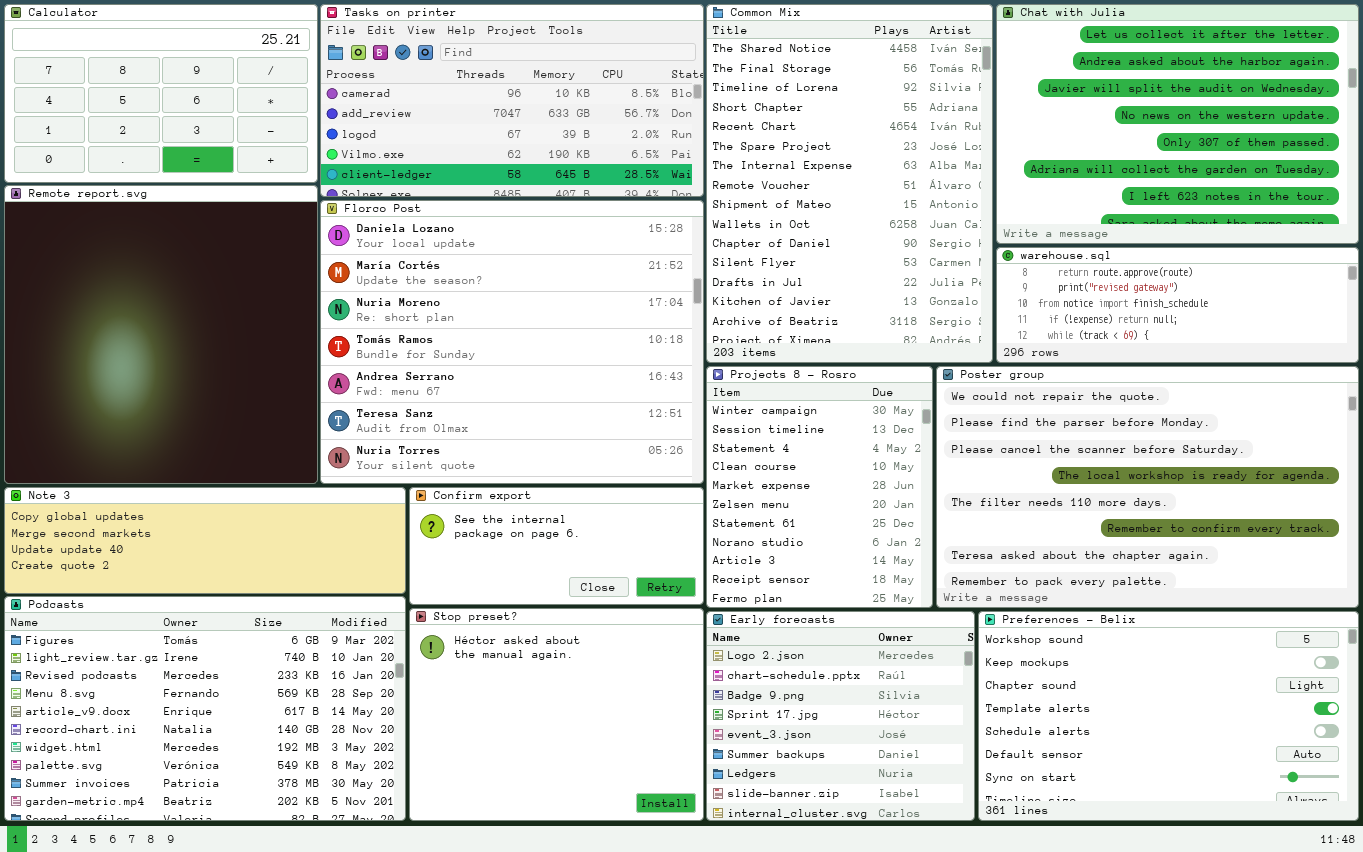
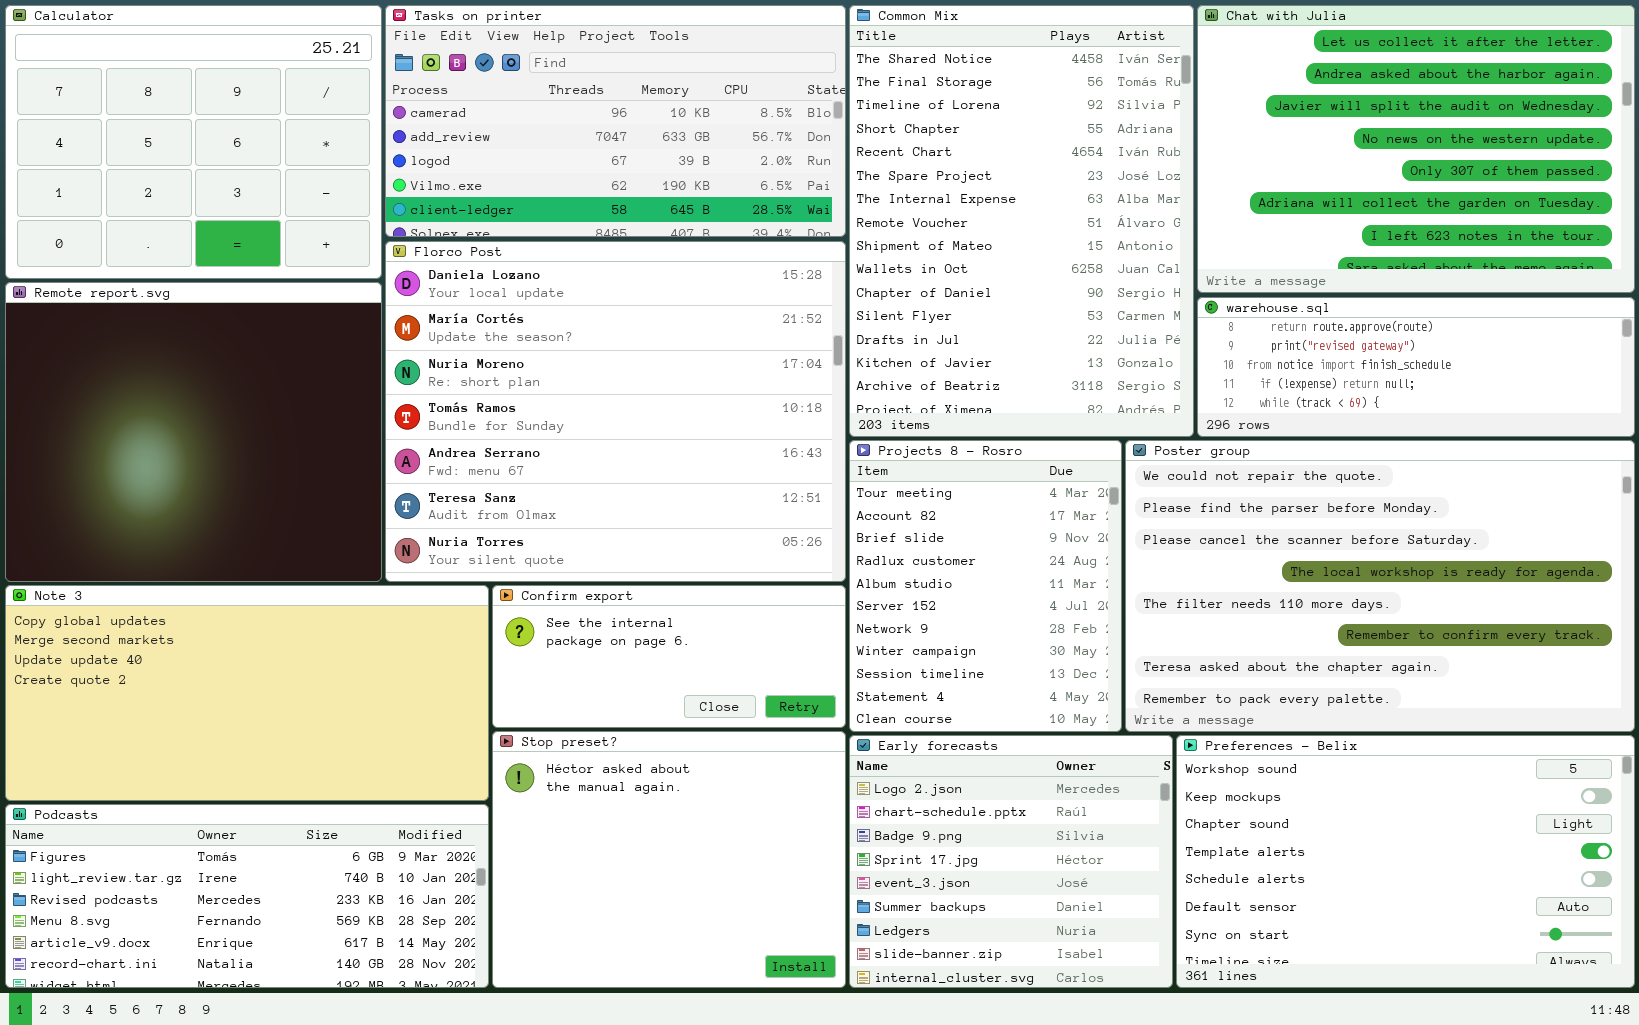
Calculator: [4,4,318,183] -> [5,5,382,279], resized
Remote report.svg: [4,185,318,484] -> [5,282,382,582], resized
Projects 8 - Rosro: [706,366,933,608] -> [849,440,1122,732], scrolled up 7 rows
Note 3: [4,487,406,594] -> [5,585,489,801], resized
Podcasts: [4,596,406,821] -> [5,804,489,988], resized

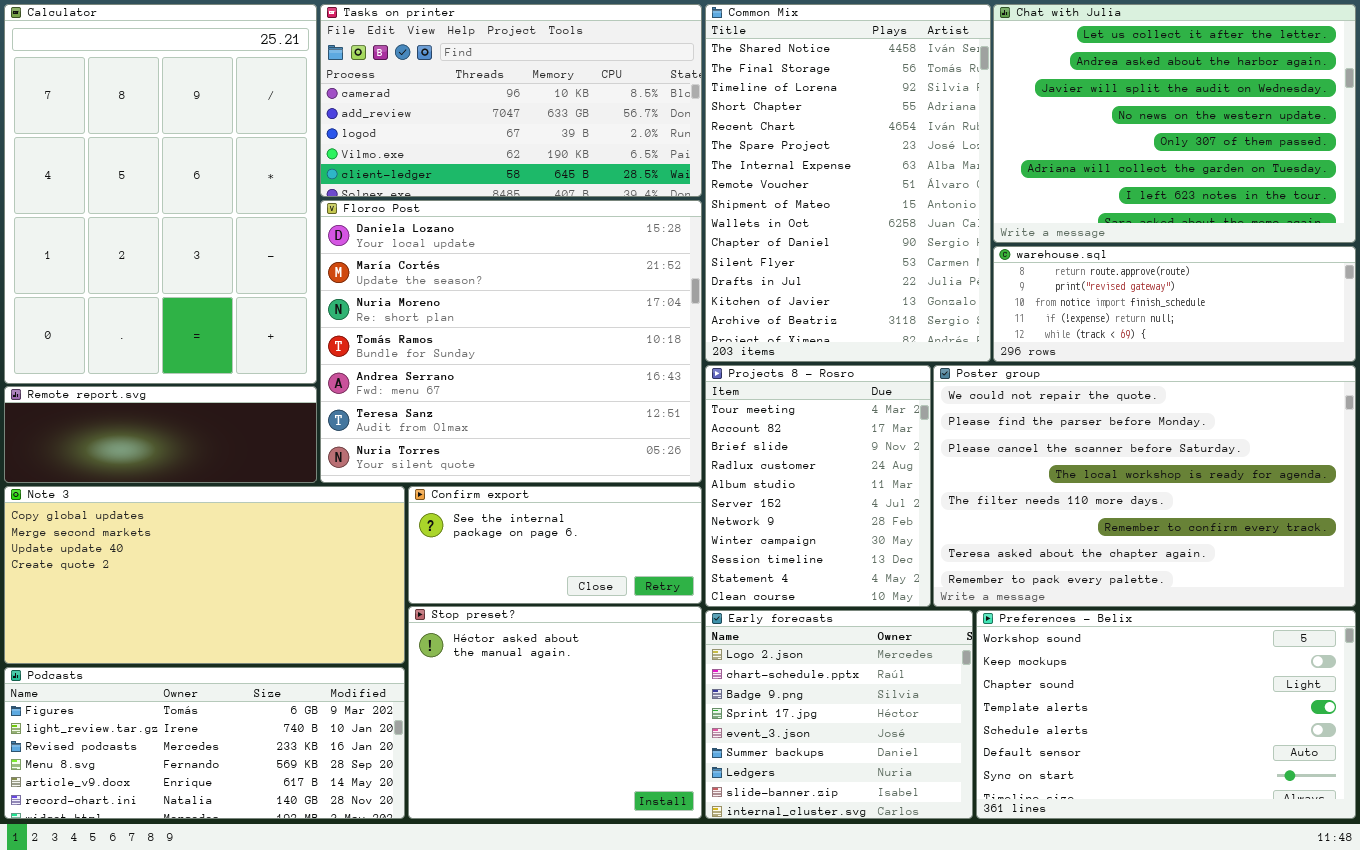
Calculator: [5,5,382,279] -> [4,4,317,384], resized
Remote report.svg: [5,282,382,582] -> [4,386,317,483], resized

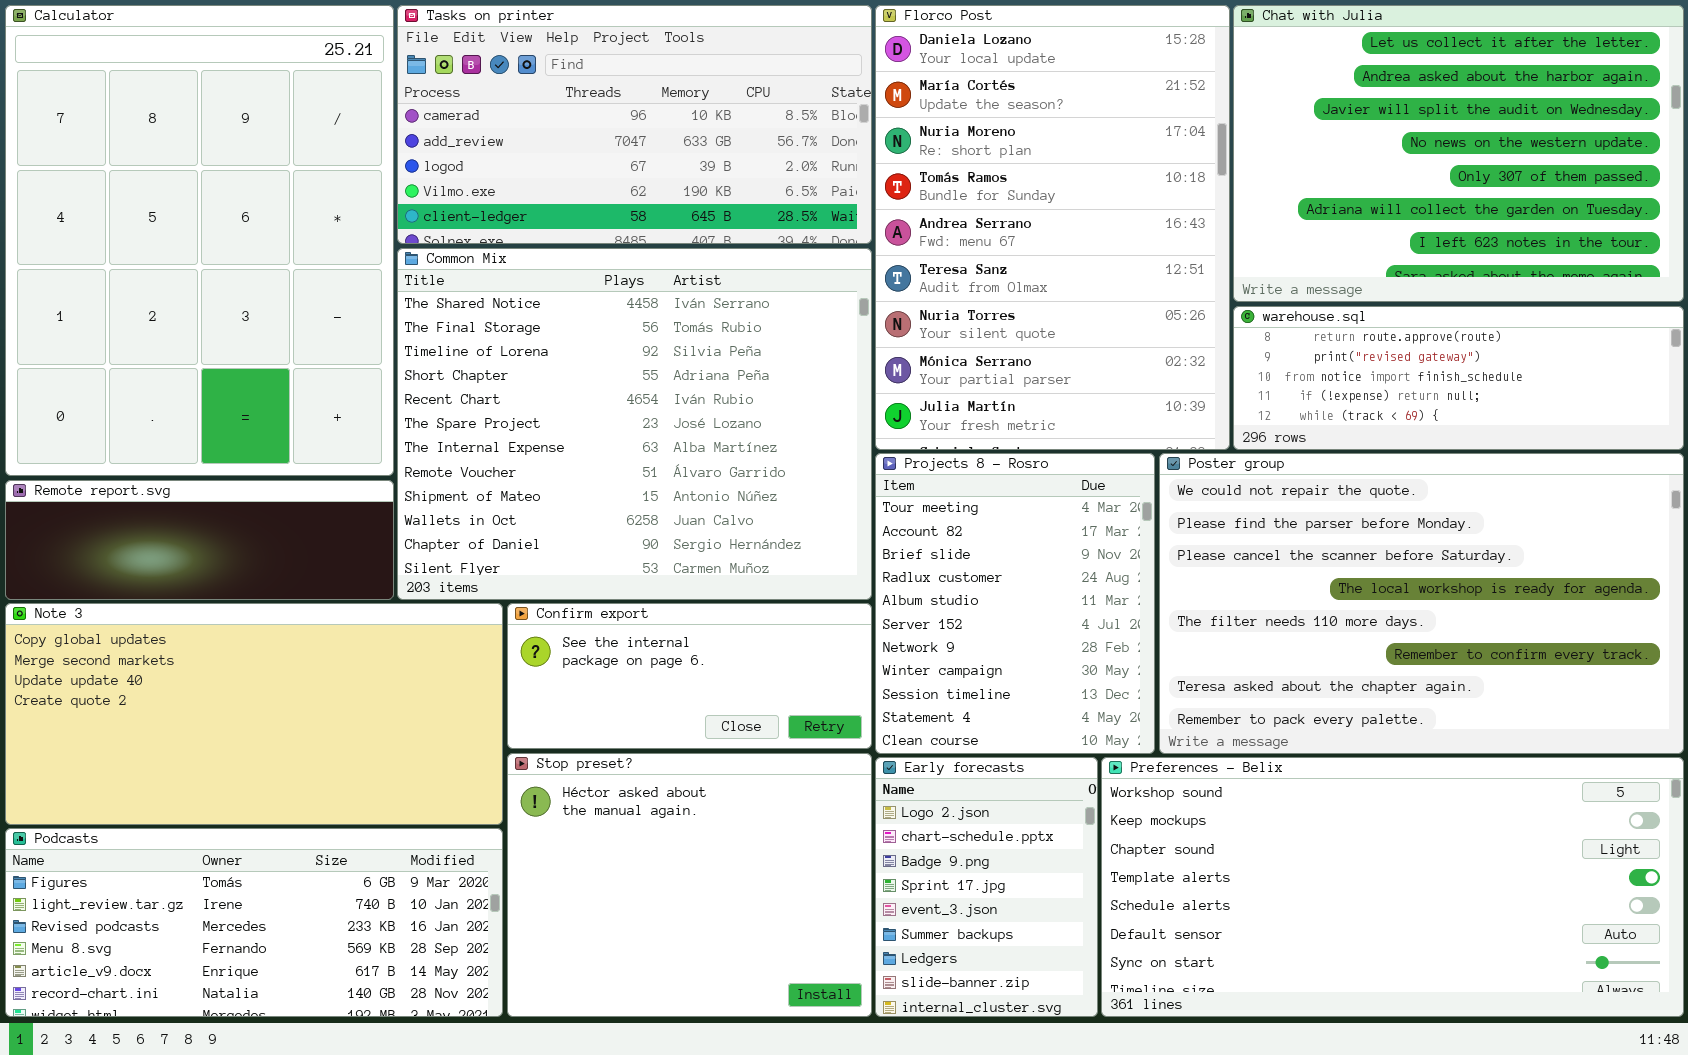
Common Mix: [705,4,991,362] -> [397,248,872,600], moved, resized
Florco Post: [320,200,702,483] -> [875,5,1230,450], moved, resized
Early forecasts: [705,610,973,819] -> [875,757,1098,1017], resized
Preferences - Belix: [976,610,1356,819] -> [1101,757,1684,1017], resized

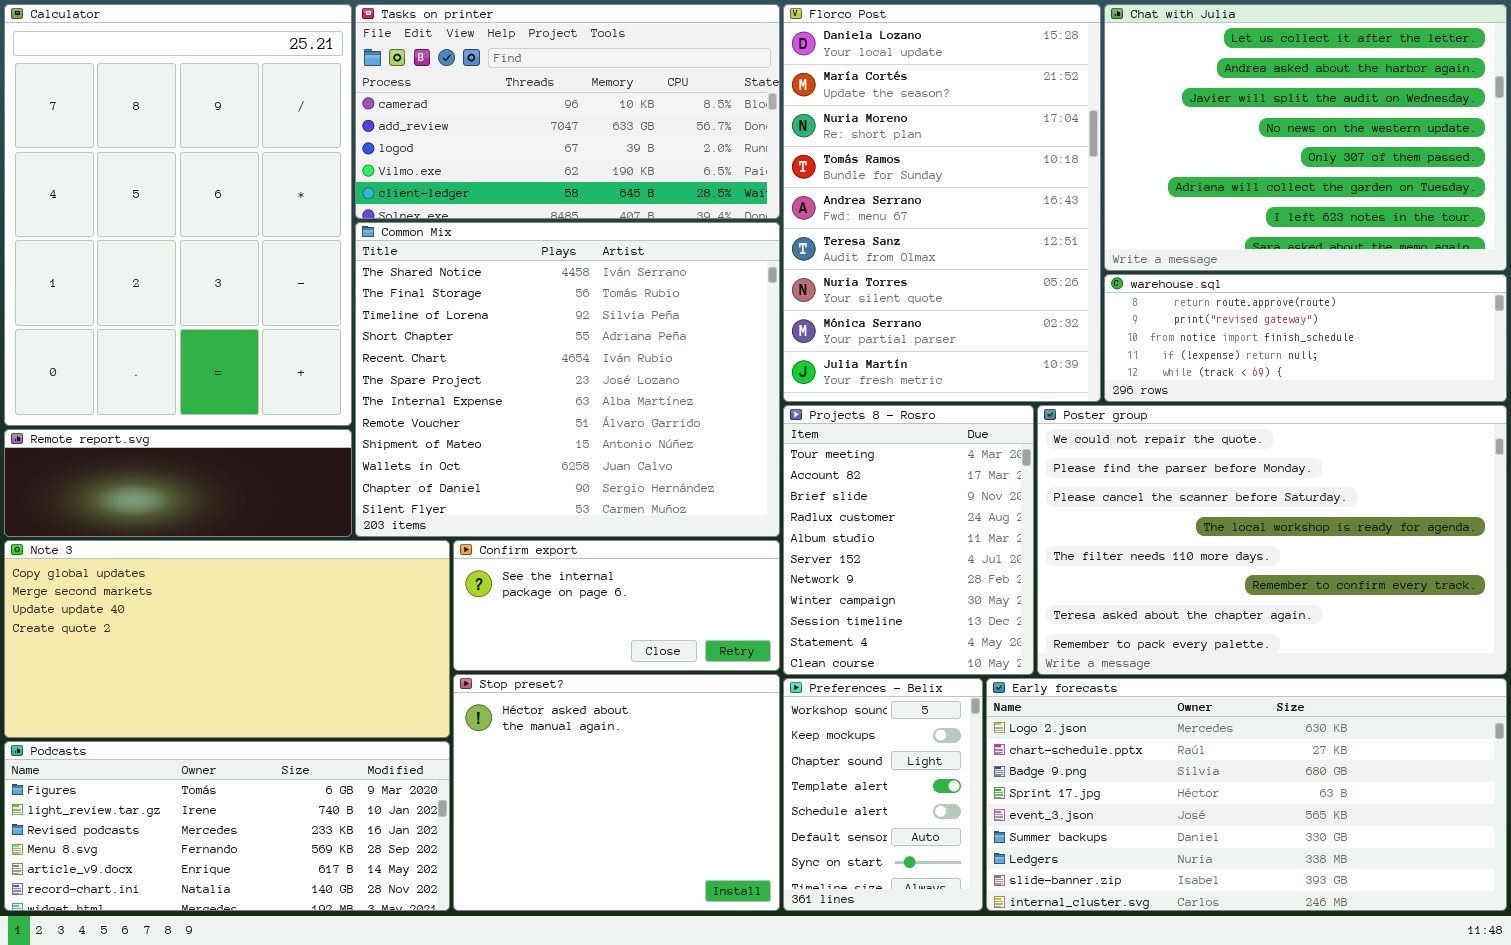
Early forecasts: [875,757,1098,1017] -> [986,678,1507,911], moved, resized
Preferences - Belix: [1101,757,1684,1017] -> [783,678,983,911], moved, resized

